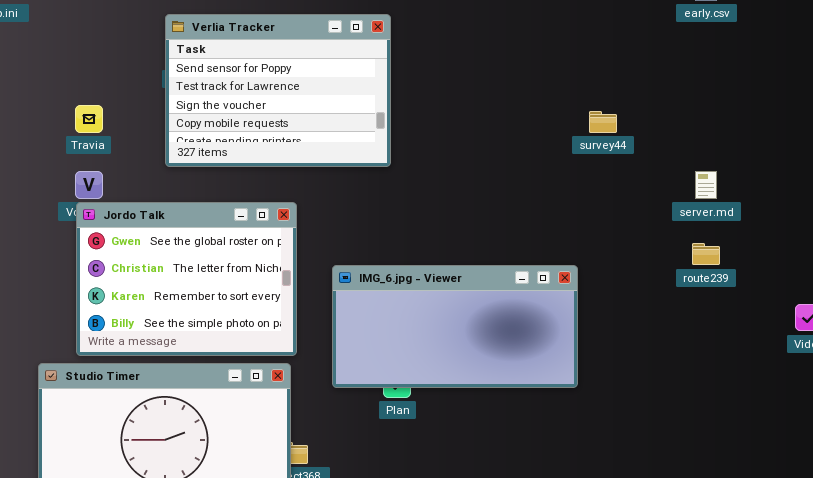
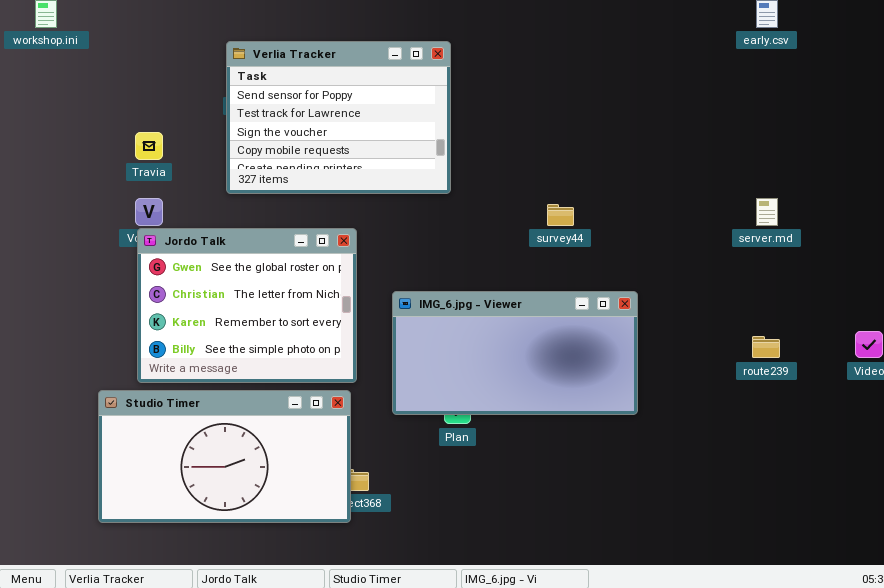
survey44: [589,111,617,133] -> [547,204,574,226], moved
route239: [692,243,720,265] -> [752,336,780,358], moved

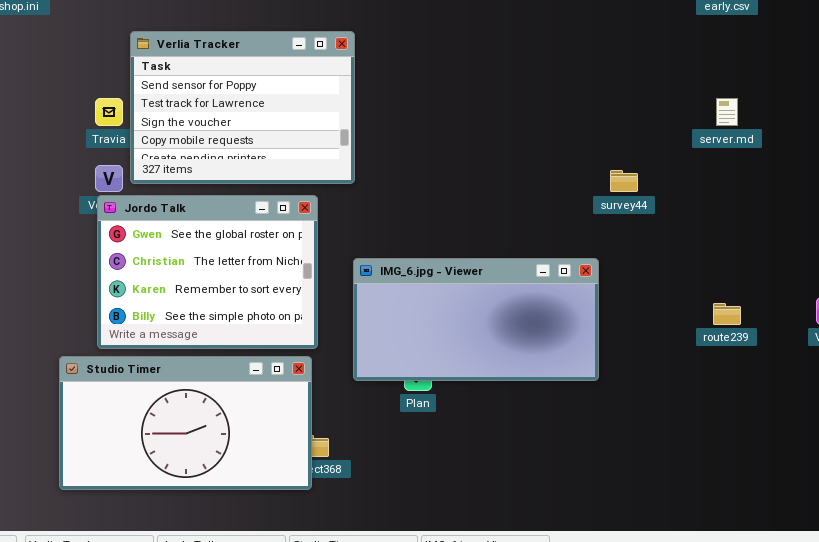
Verlia Tracker: [226,41,451,194] -> [130,31,355,184], moved
server.md: [756,198,778,226] -> [716,98,738,126], moved
survey44: [547,204,574,226] -> [610,170,638,192], moved

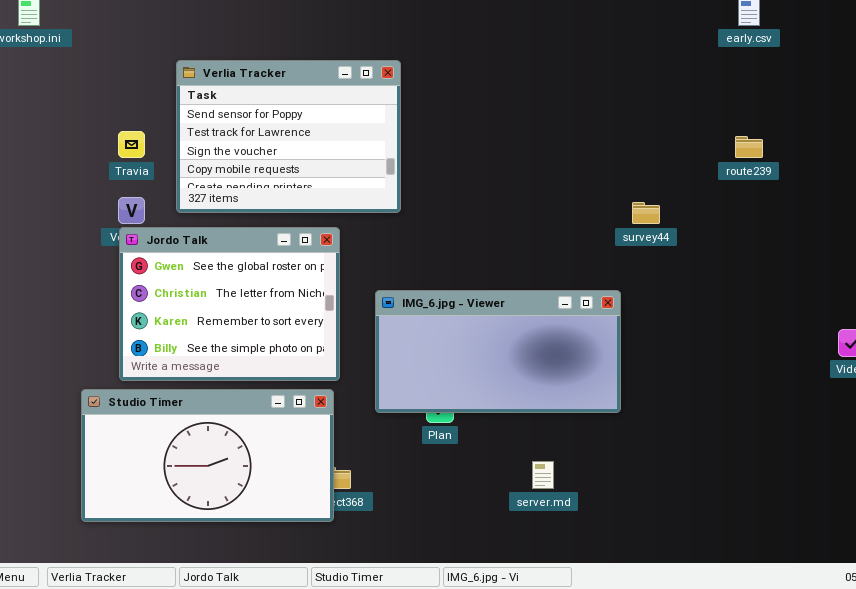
Verlia Tracker: [130,31,355,184] -> [176,60,401,213], moved
server.md: [716,98,738,126] -> [532,461,554,489], moved
route239: [713,303,741,325] -> [735,136,763,158], moved

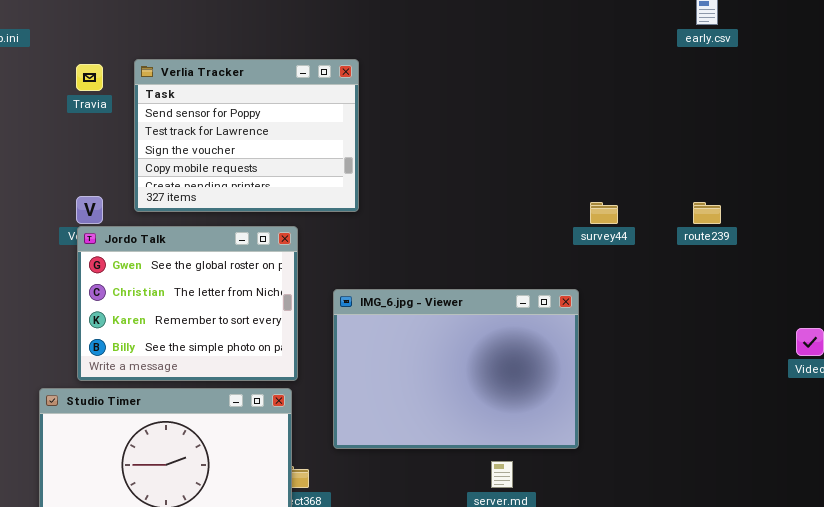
Travia: [118,131,145,158] -> [76,64,103,91], moved
route239: [735,136,763,158] -> [693,202,721,224], moved
IMG_6.jpg - Viewer: [375,290,621,413] -> [333,289,579,449], resized

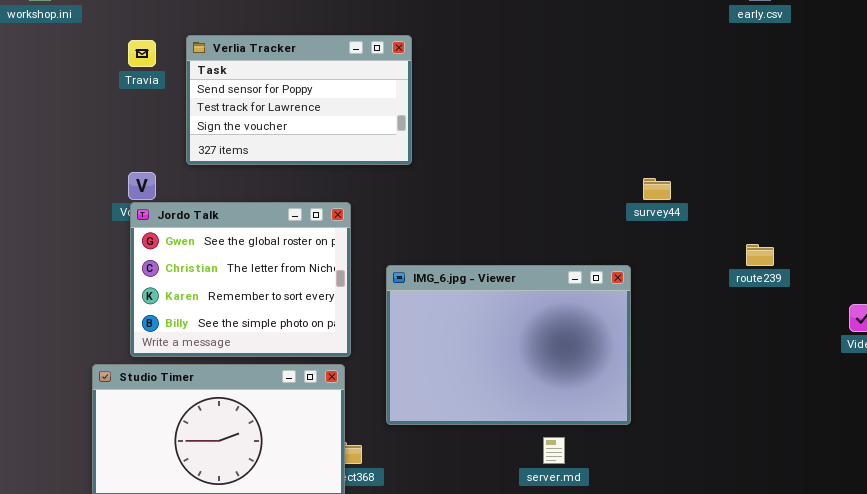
Verlia Tracker: [134,59,359,212] -> [186,35,412,165], resized
route239: [693,202,721,224] -> [746,244,774,266], moved

